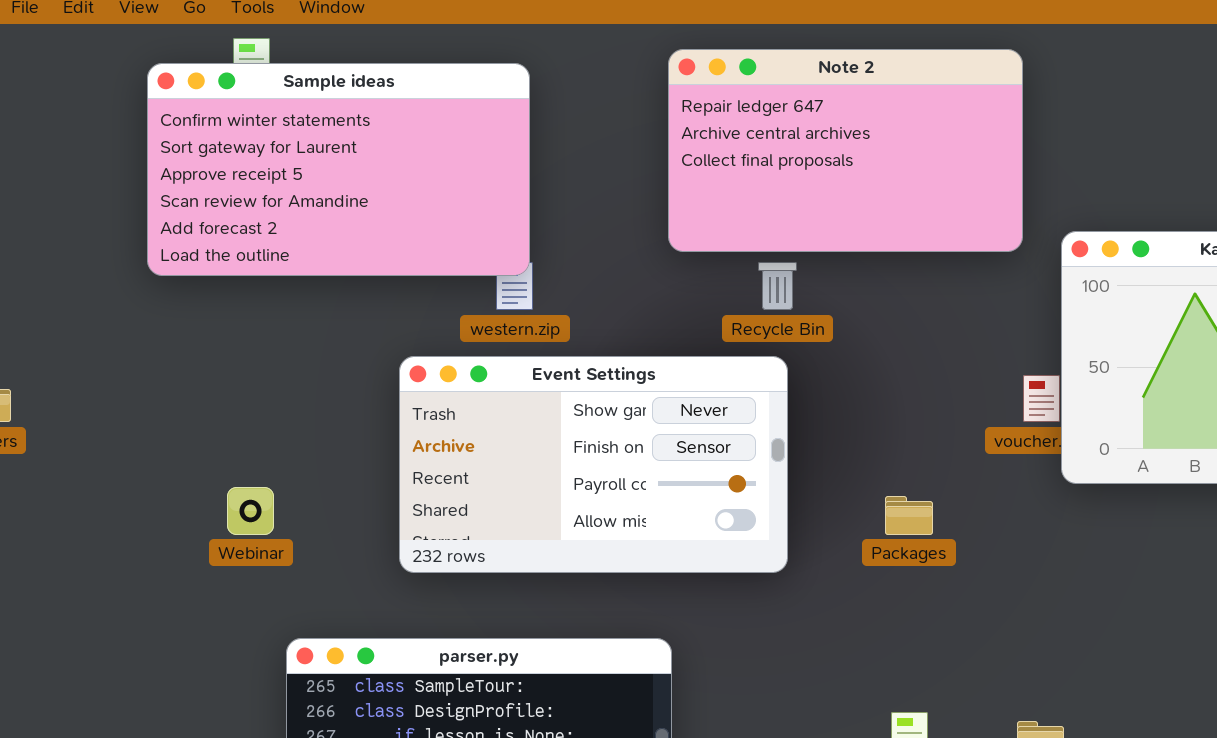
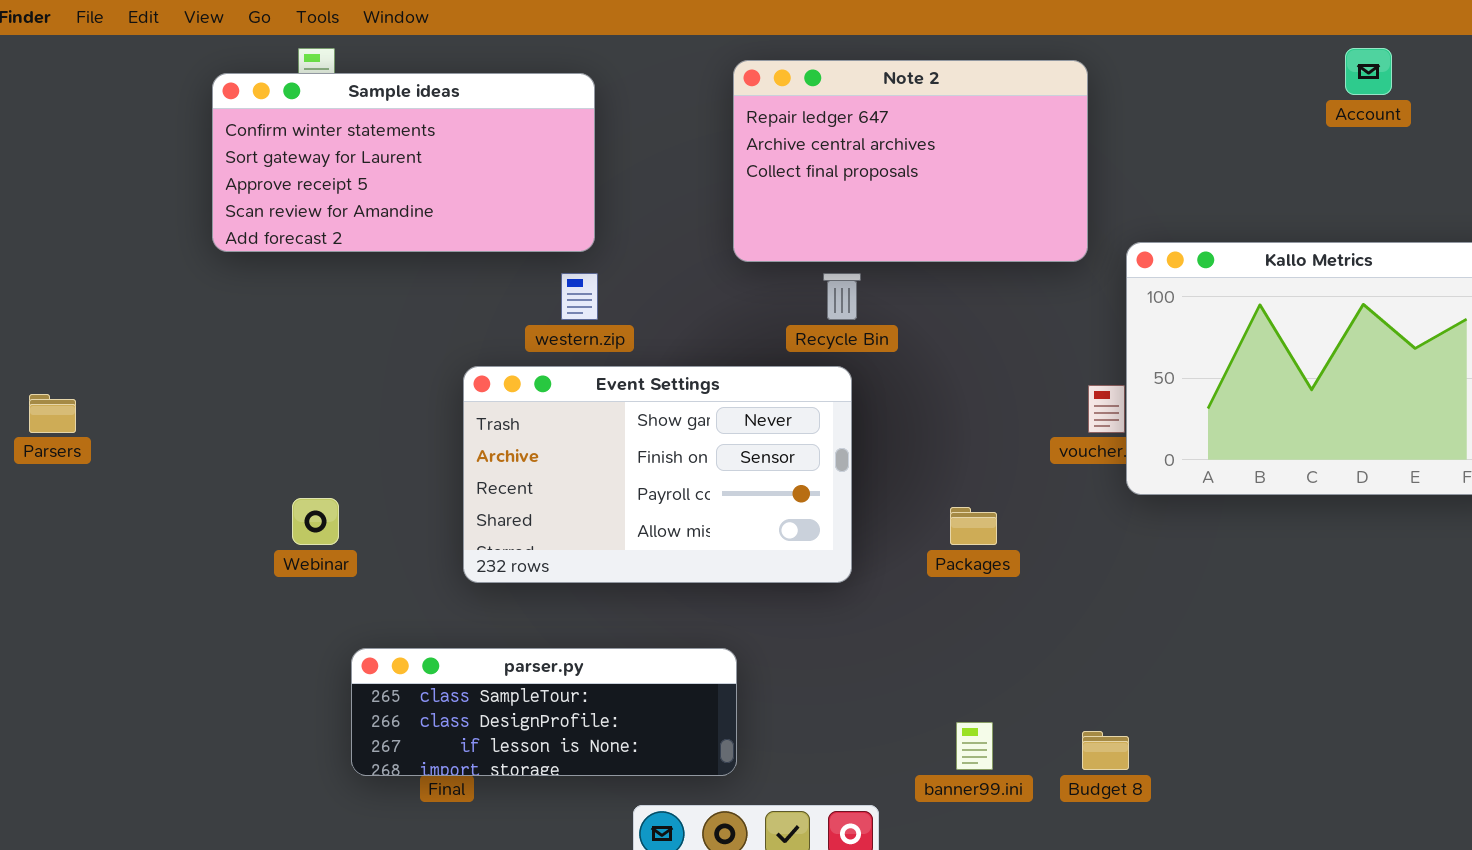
Sample ideas: [147,63,530,276] -> [212,73,595,252], resized

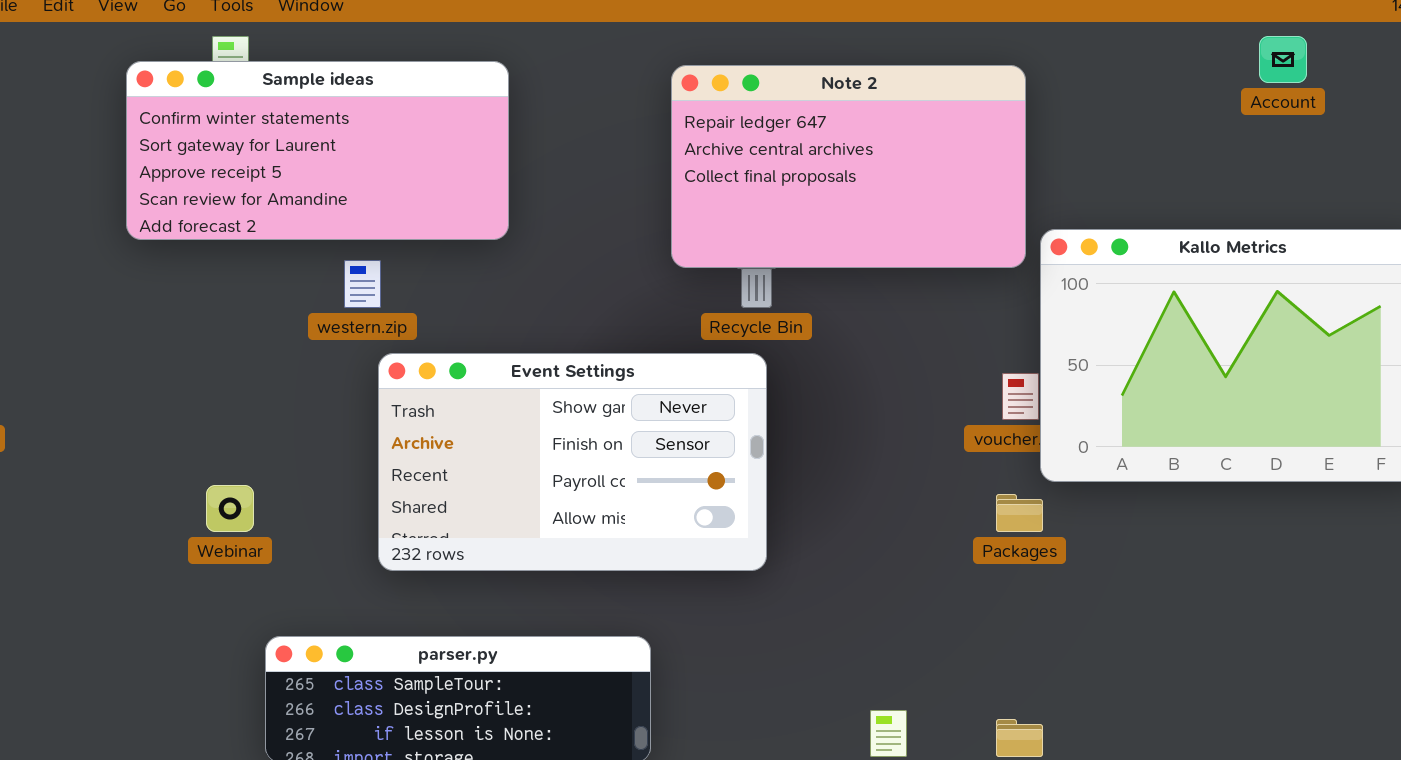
Note 2: [733,60,1088,262] -> [671,65,1026,268], moved
western.zip: [561,273,598,320] -> [344,260,381,308], moved
Packages: [950,507,997,545] -> [996,494,1043,532], moved

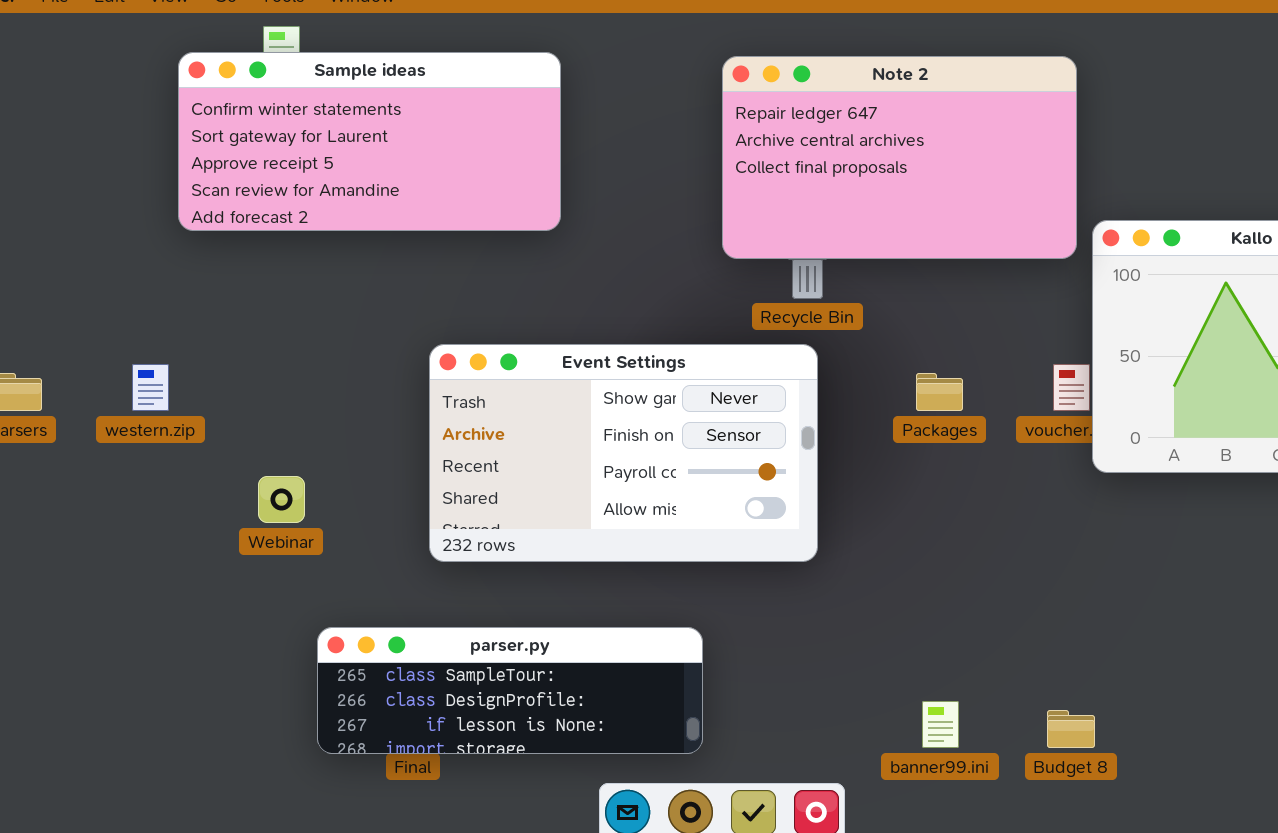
western.zip: [344,260,381,308] -> [132,364,169,411], moved
Packages: [996,494,1043,532] -> [916,373,963,411], moved

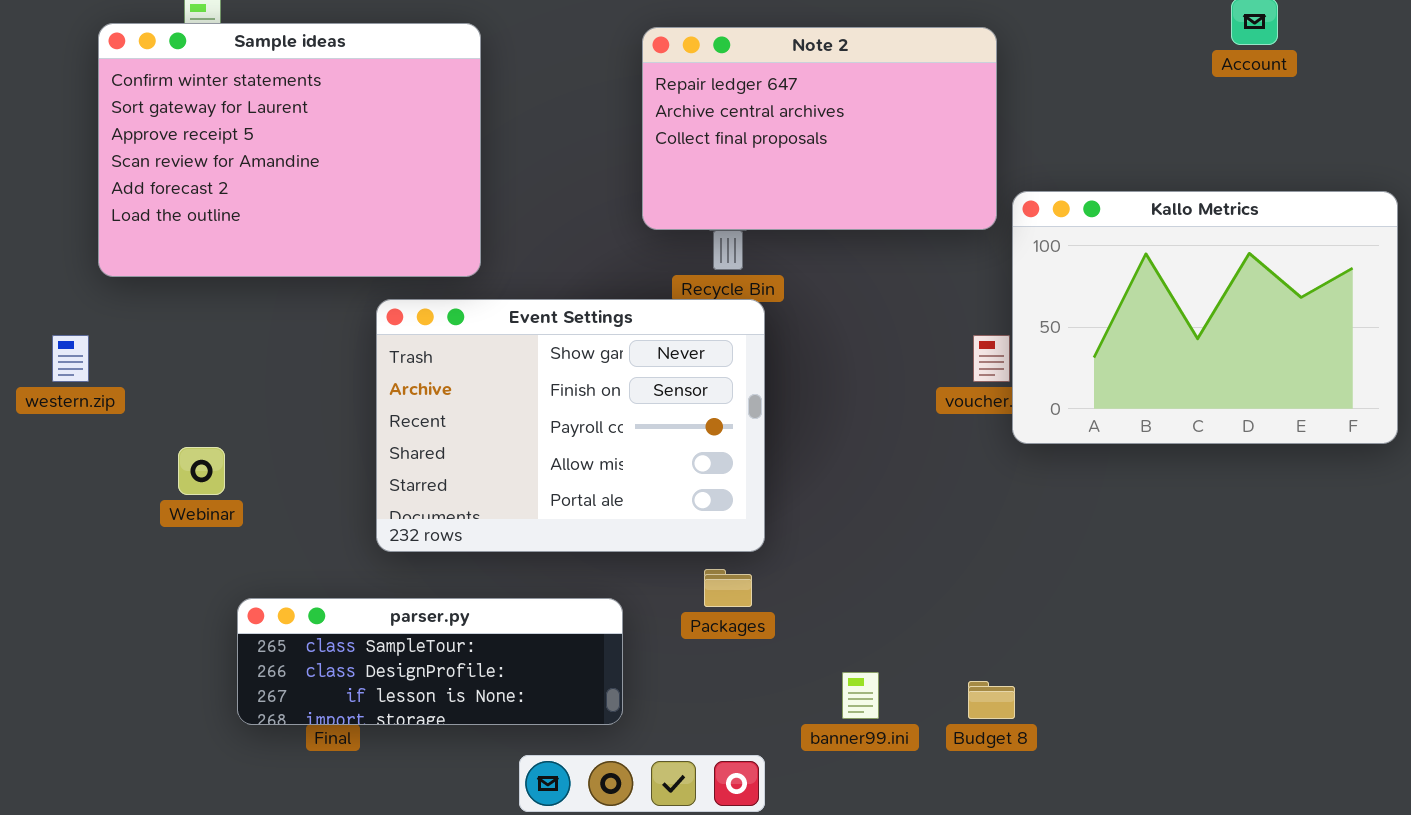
Sample ideas: [178,52,561,231] -> [98,23,481,277], resized
Event Settings: [429,344,818,562] -> [376,299,765,552], moved, resized
Packages: [916,373,963,411] -> [704,569,752,607], moved

